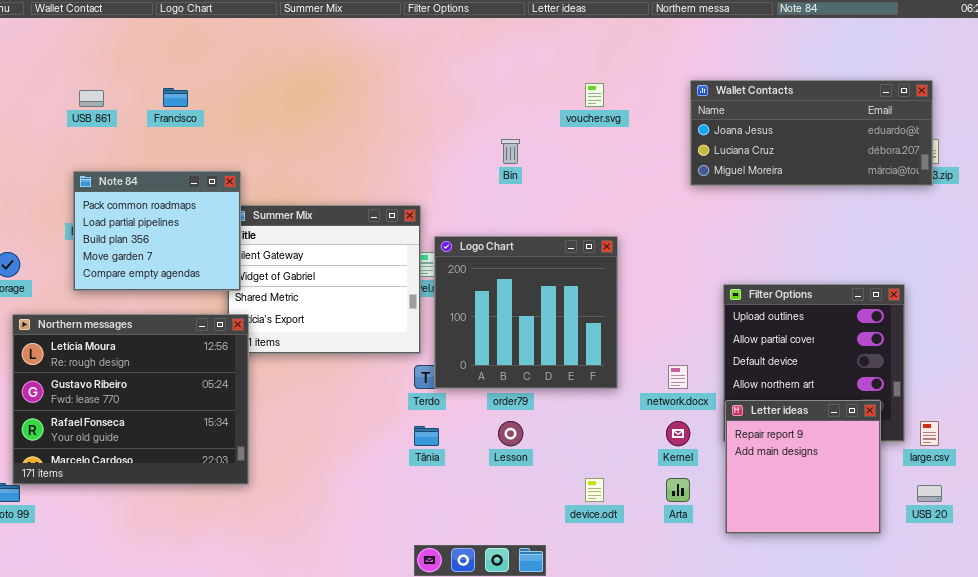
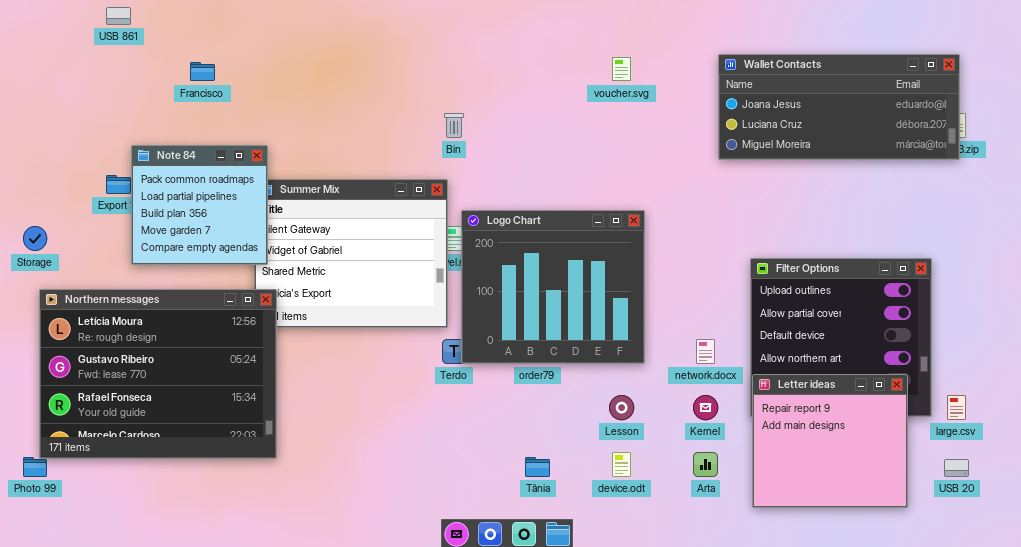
USB 861: [79,90,104,107] -> [106,7,131,25], moved
Bin: [501,139,520,164] -> [444,113,464,138], moved
Note 84: [73,171,241,291] -> [131,145,268,265], resized
Lesson: [498,421,523,446] -> [609,395,634,420], moved
Tânia: [414,426,439,446] -> [525,457,550,477], moved

